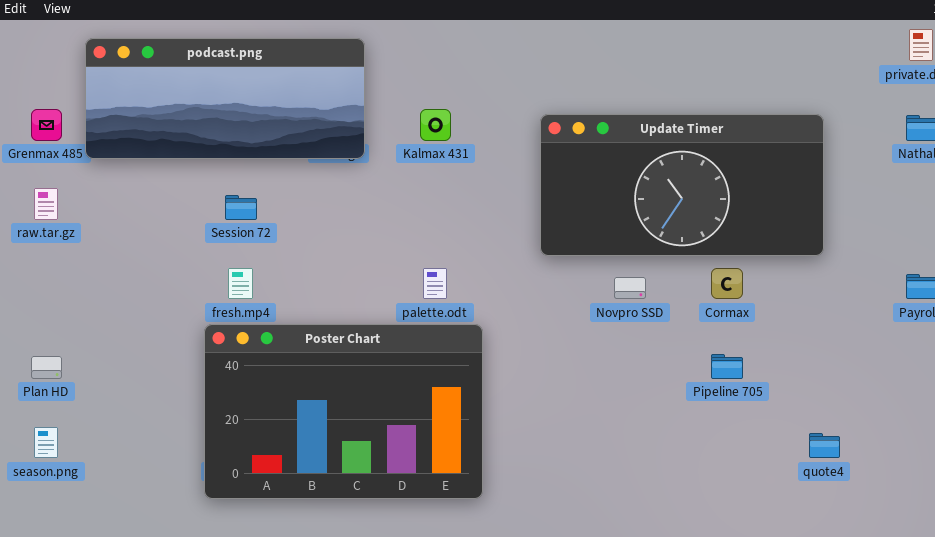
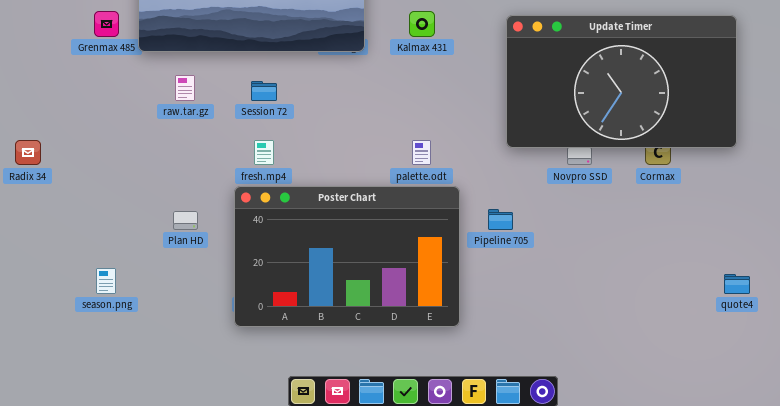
Update Timer: [540,114,824,256] -> [506,15,737,148], resized
raw.tar.gz: [34,188,58,220] -> [175,75,195,101], moved
Pipeline 705: [711,354,743,379] -> [488,209,513,230], moved
Plan HD: [31,356,62,379] -> [173,211,198,230], moved

